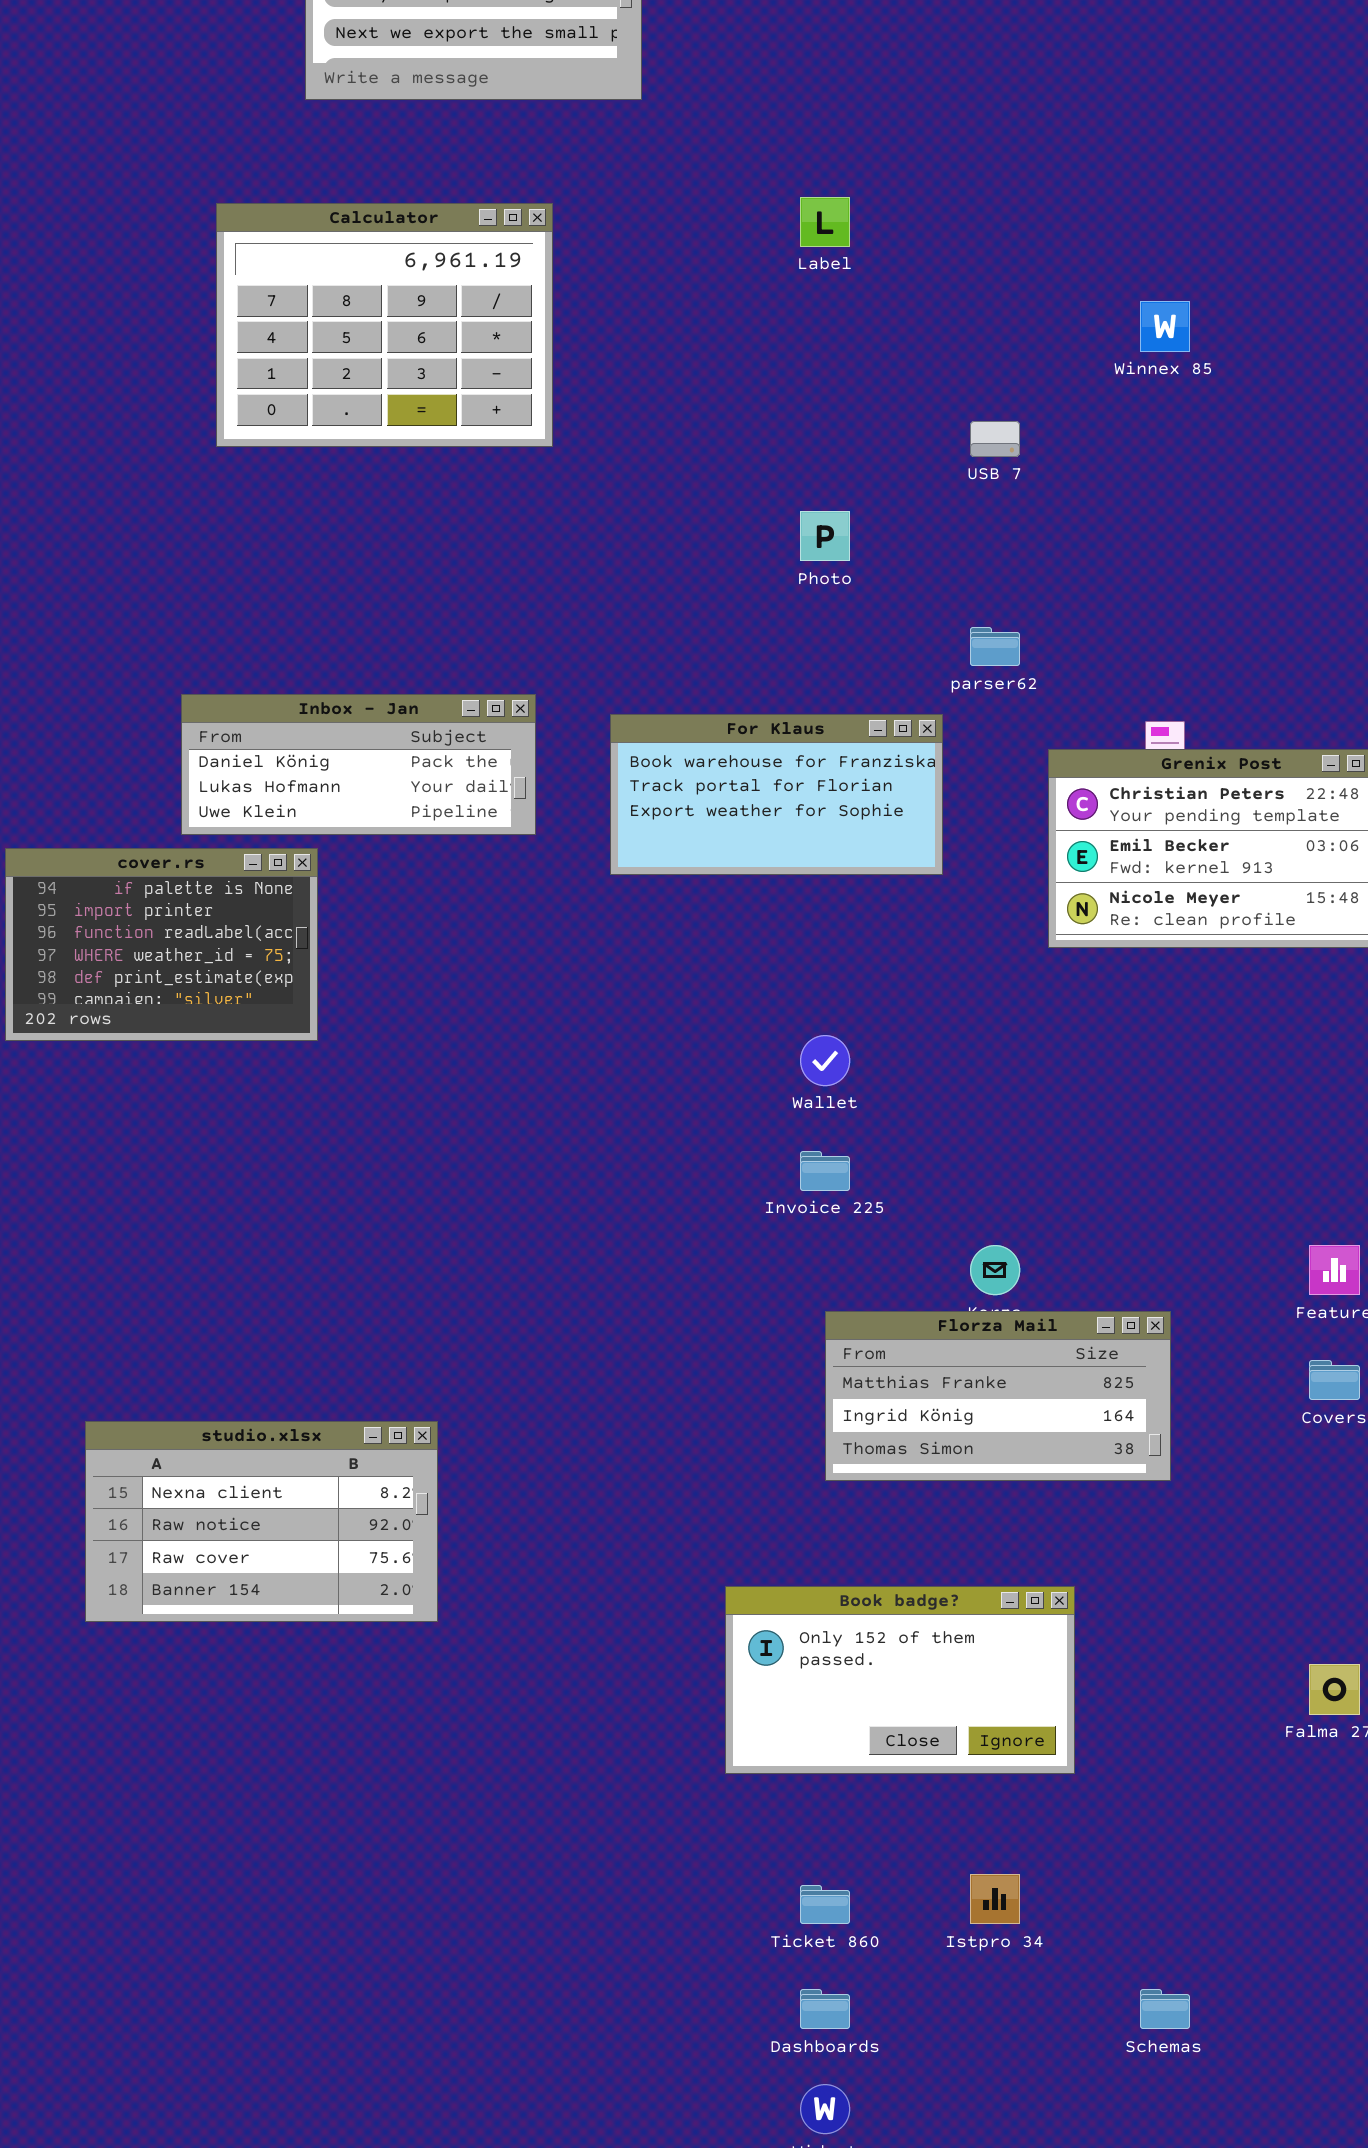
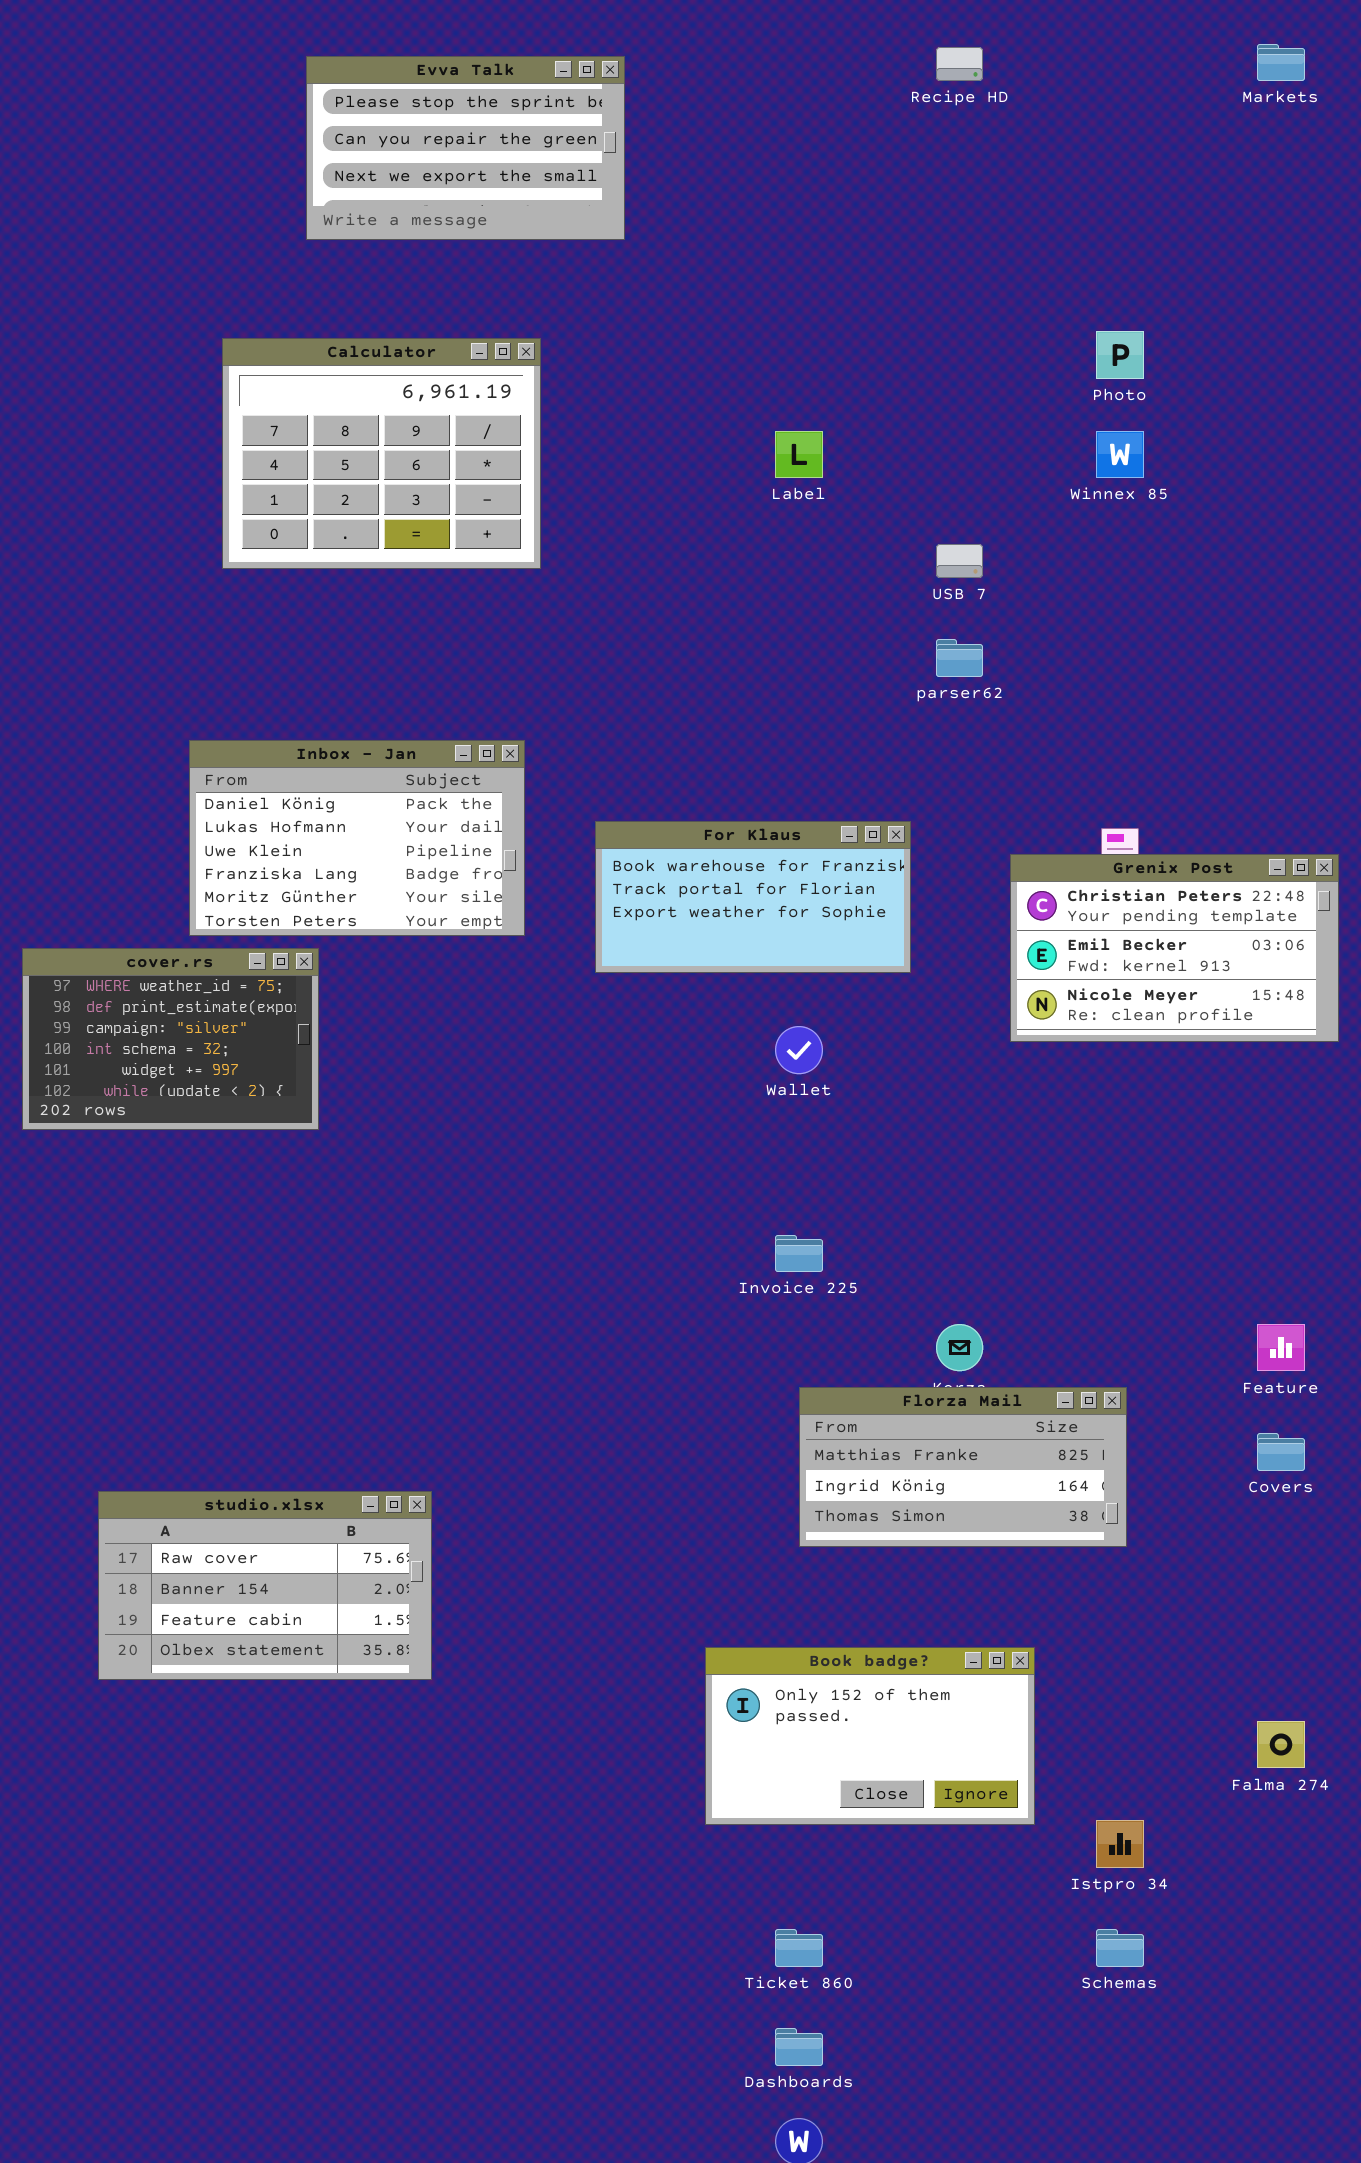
Label: [800,197,850,247] -> [775,431,823,478], moved
Photo: [800,511,850,561] -> [1096,331,1144,379], moved
parser62: [970,627,1020,666] -> [936,639,983,677], moved
Inbox - Jan: [181,694,536,835] -> [189,740,525,936], resized
cover.rs: [5,848,318,1041] -> [22,948,319,1130], scrolled down 3 rows
Wallet: [800,1035,850,1086] -> [775,1026,823,1074], moved
studio.xlsx: [85,1421,438,1622] -> [98,1491,432,1680], scrolled down 2 rows
Istpro 34: [970,1874,1020,1924] -> [1096,1820,1144,1868], moved
Schemas: [1140,1989,1190,2029] -> [1096,1929,1144,1967], moved

